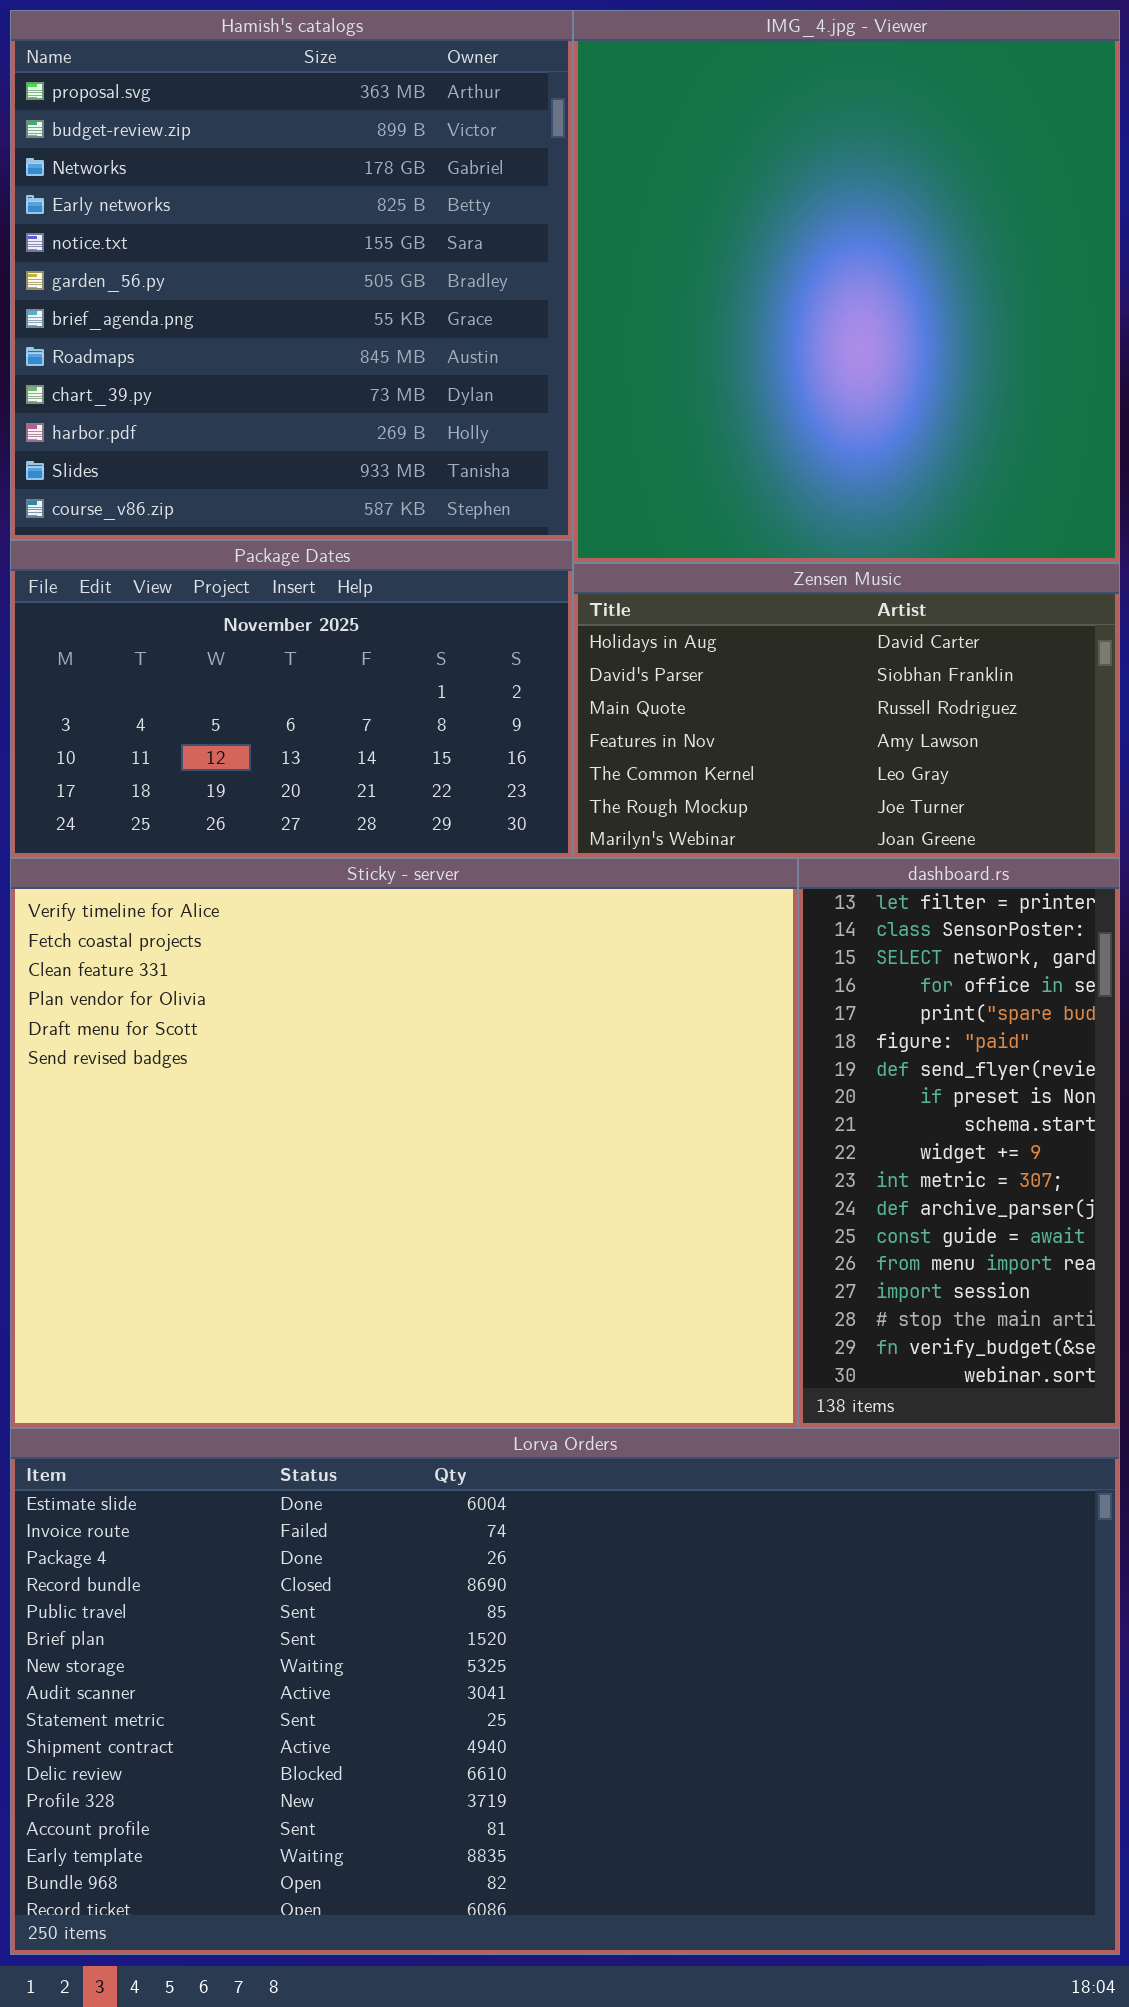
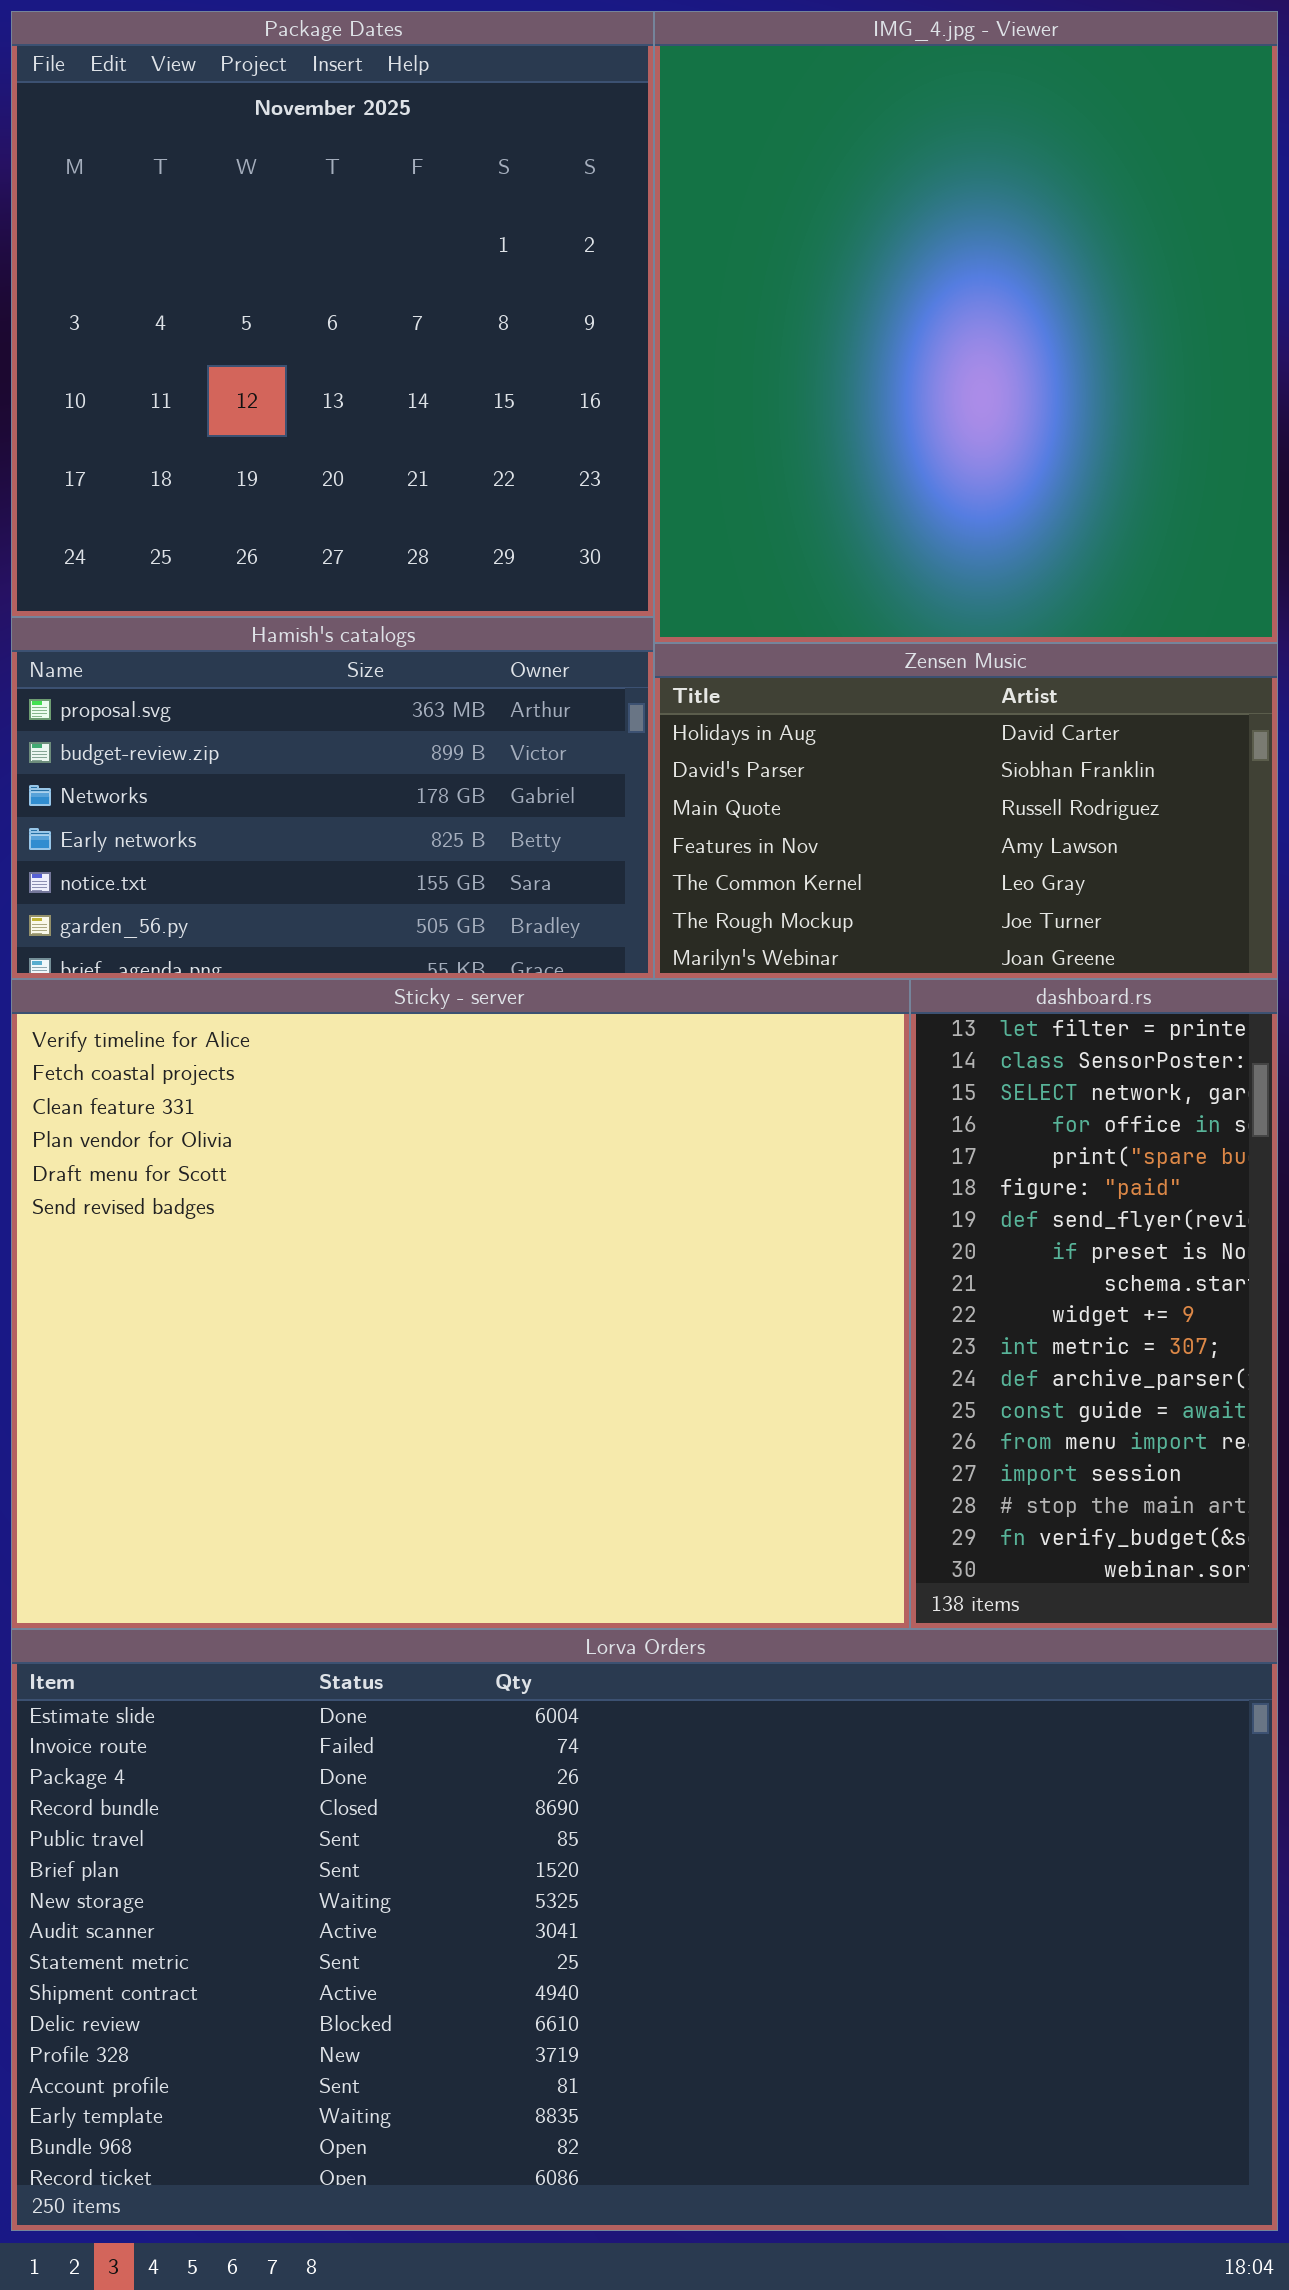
Hamish's catalogs: [10,10,573,540] -> [11,617,654,979], moved, resized
Package Dates: [10,540,573,858] -> [11,11,654,617], moved, resized

